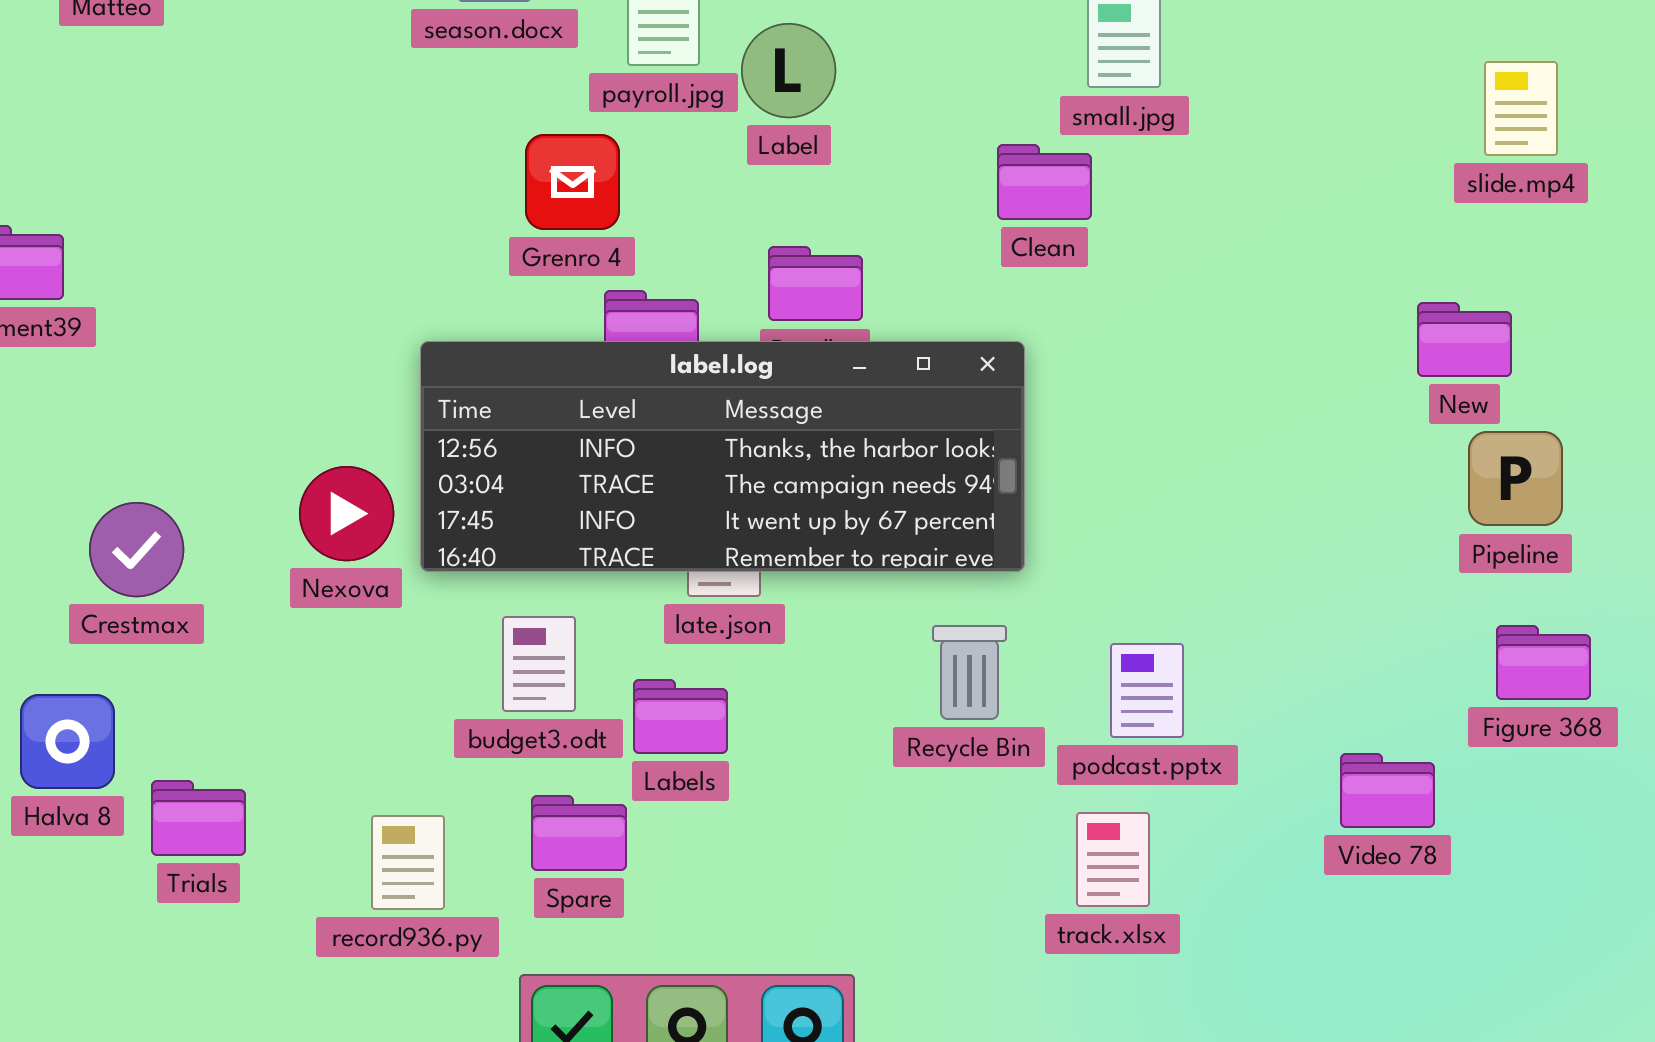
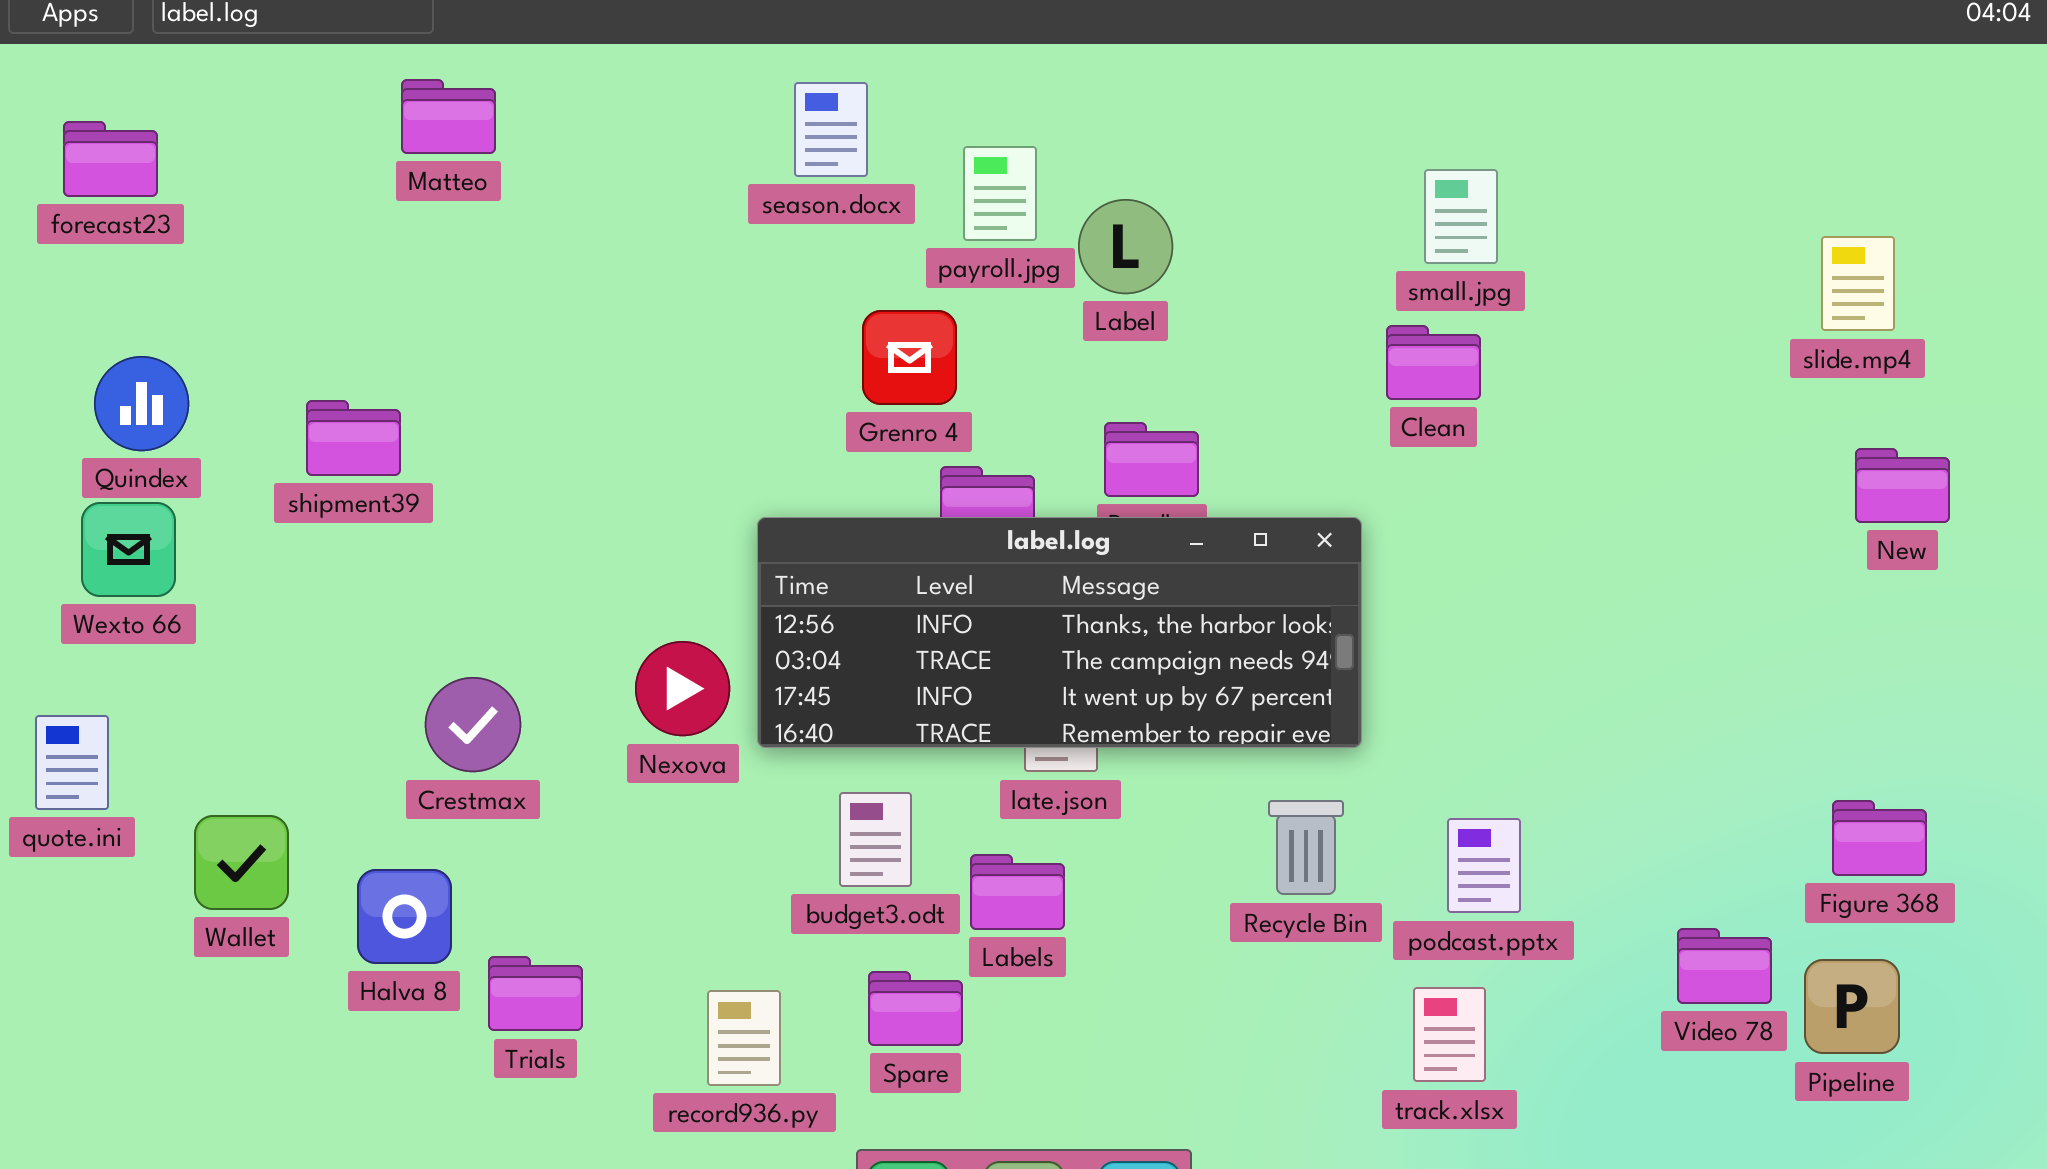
Clean: [997,144,1092,220] -> [1386,325,1481,400], moved
New: [1417,302,1512,377] -> [1855,448,1950,523], moved
Pipeline: [1468,431,1563,526] -> [1804,959,1900,1054], moved

